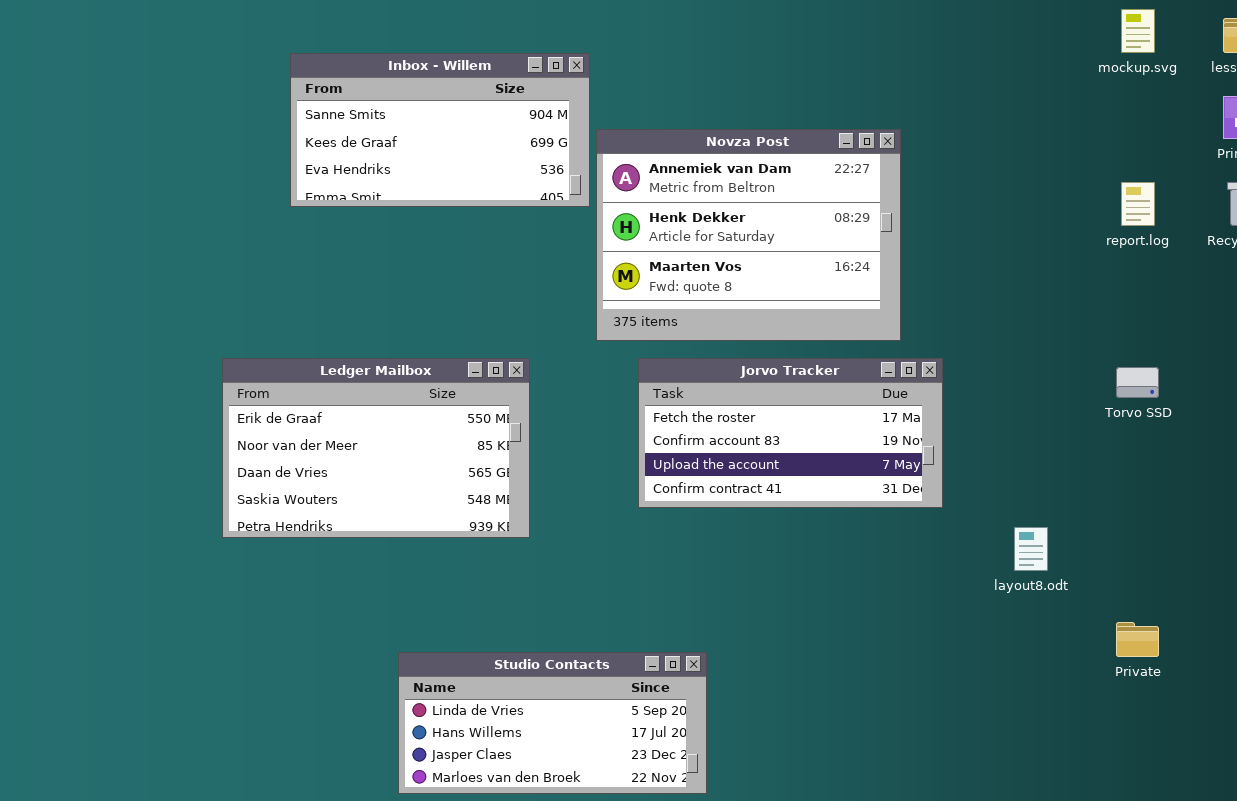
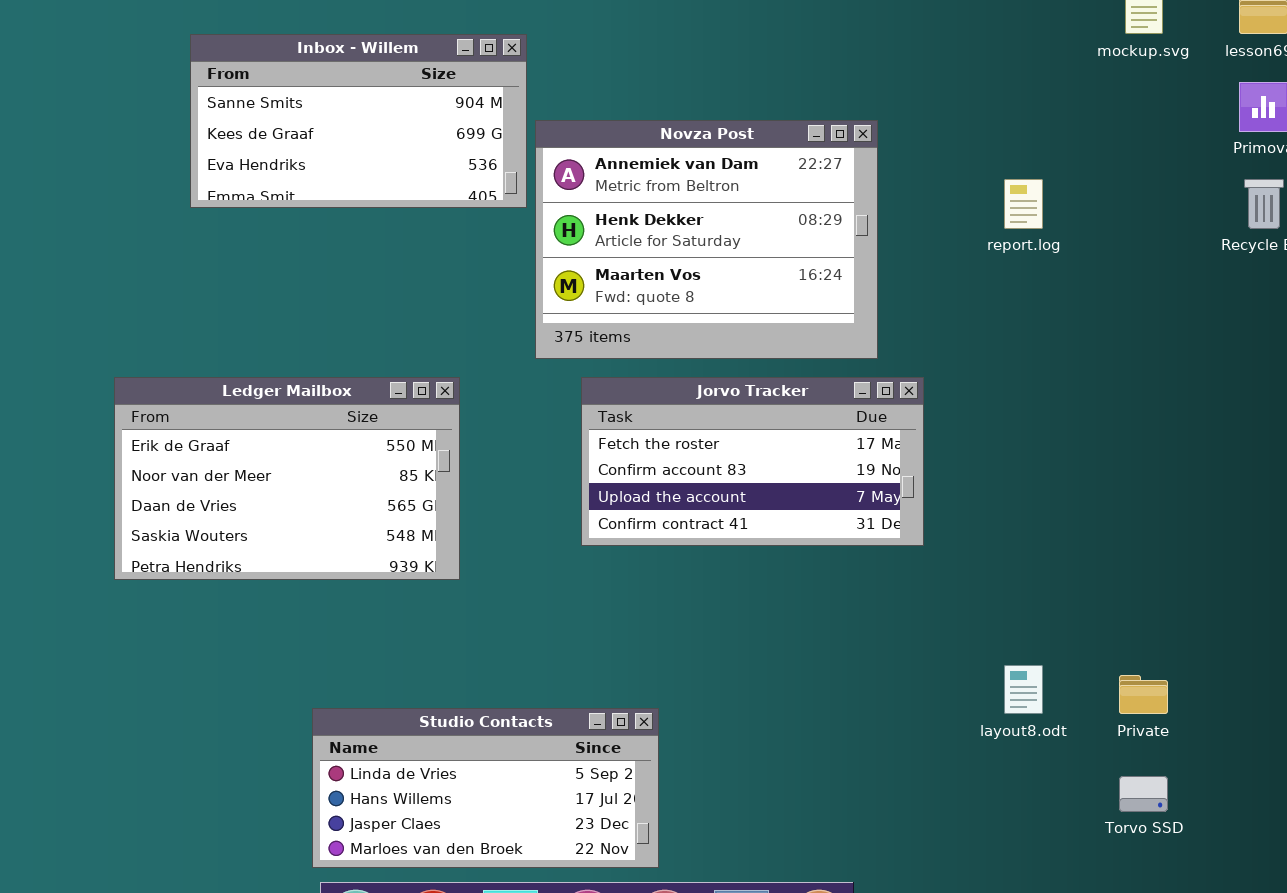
report.log: [1121,182,1155,226] -> [1004,179,1043,229], moved
Torvo SSD: [1116,367,1159,398] -> [1119,776,1168,812], moved
layout8.odt: [1014,527,1048,571] -> [1004,665,1043,714], moved

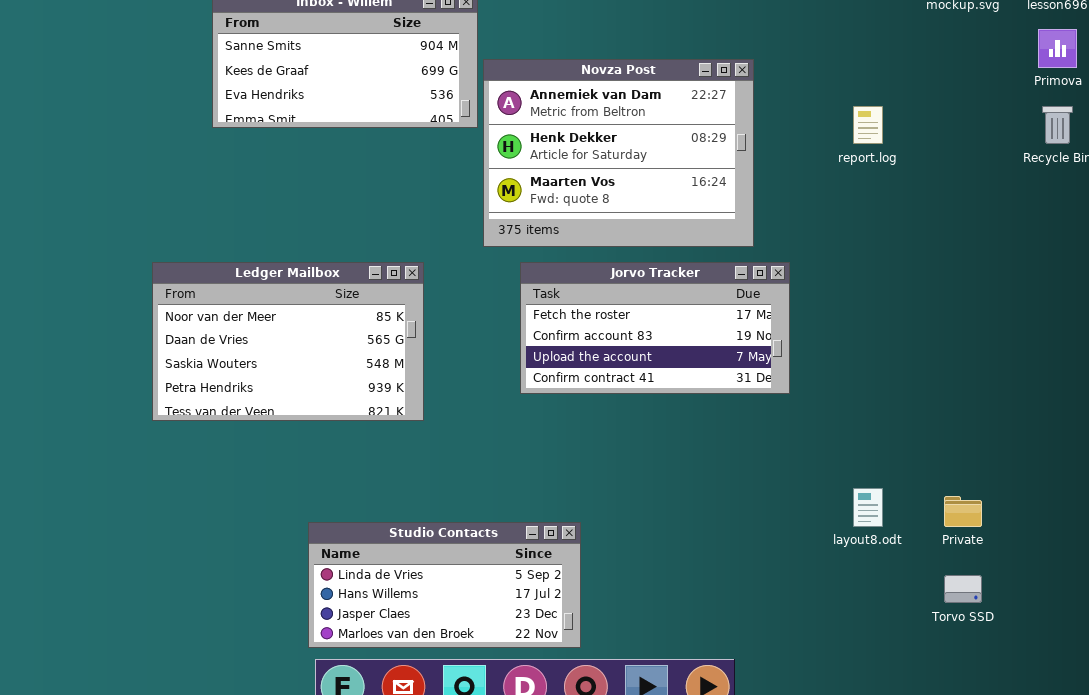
Ledger Mailbox: [114,377,460,580] -> [152,262,424,421], scrolled down 1 row

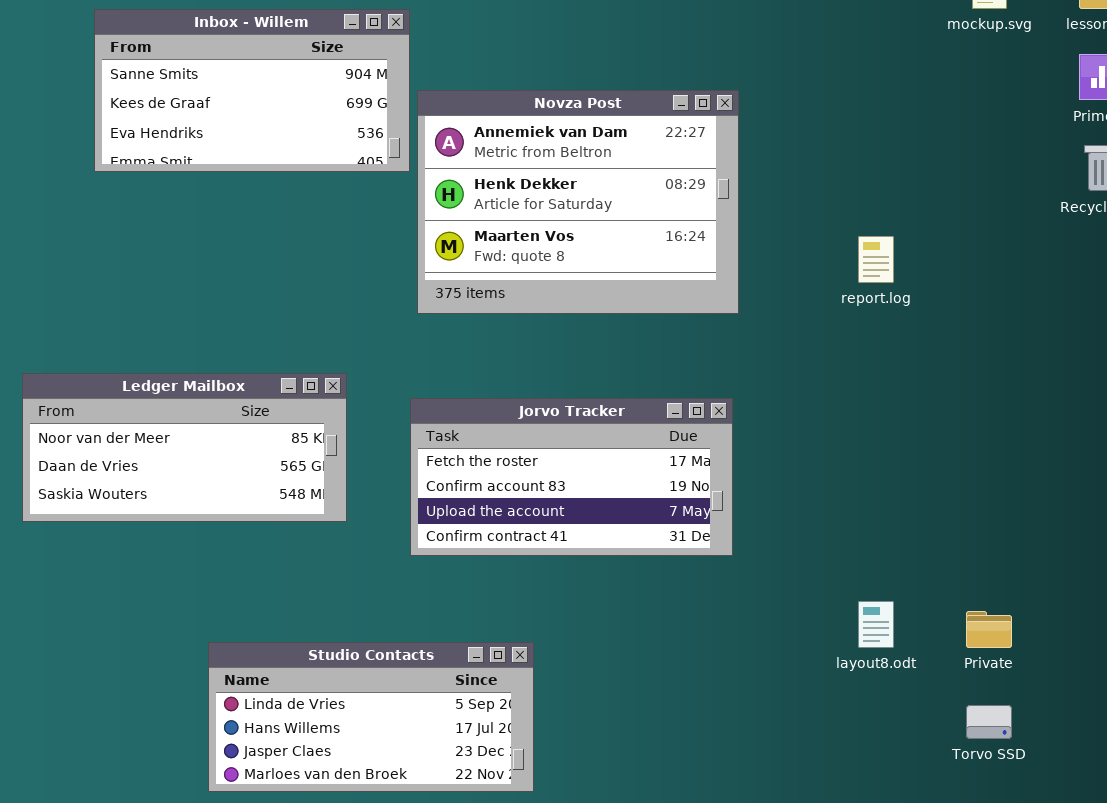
report.log: [853,106,883,144] -> [858,236,894,283], moved
Ledger Mailbox: [152,262,424,421] -> [22,373,347,522], resized
Jorvo Tracker: [520,262,790,394] -> [410,398,733,556], moved

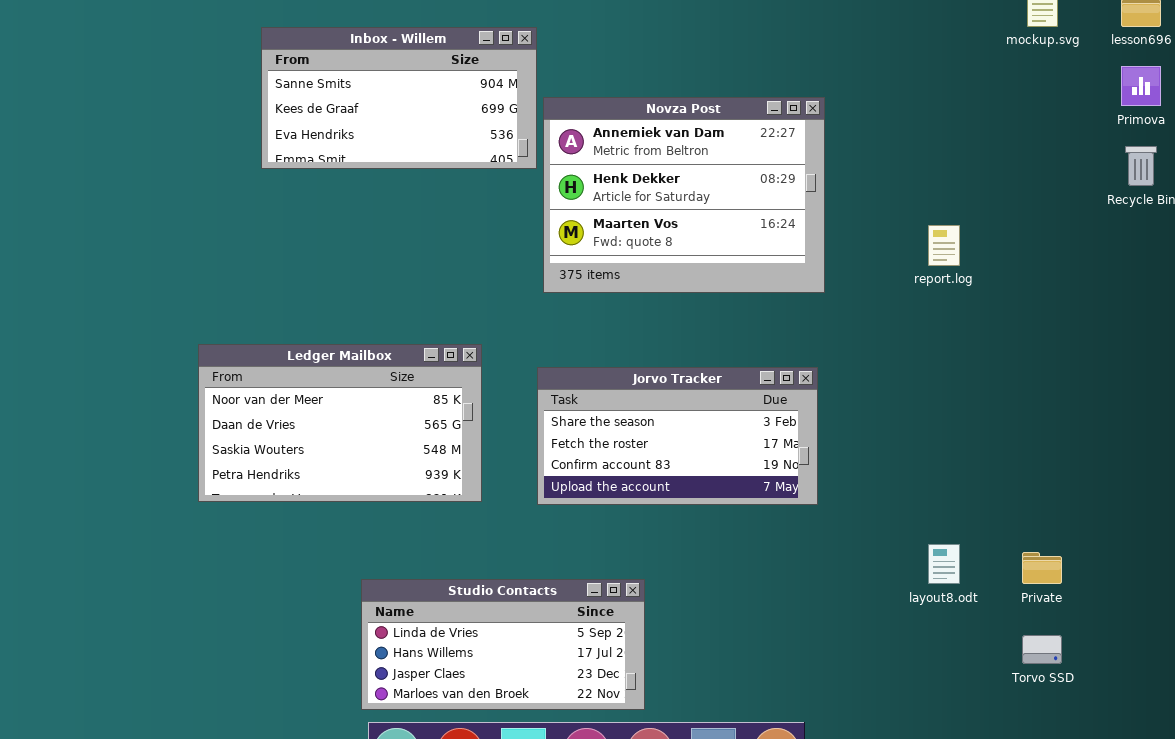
Ledger Mailbox: [22,373,347,522] -> [198,344,482,502], resized
Jorvo Tracker: [410,398,733,556] -> [537,367,818,505], scrolled up 1 row

